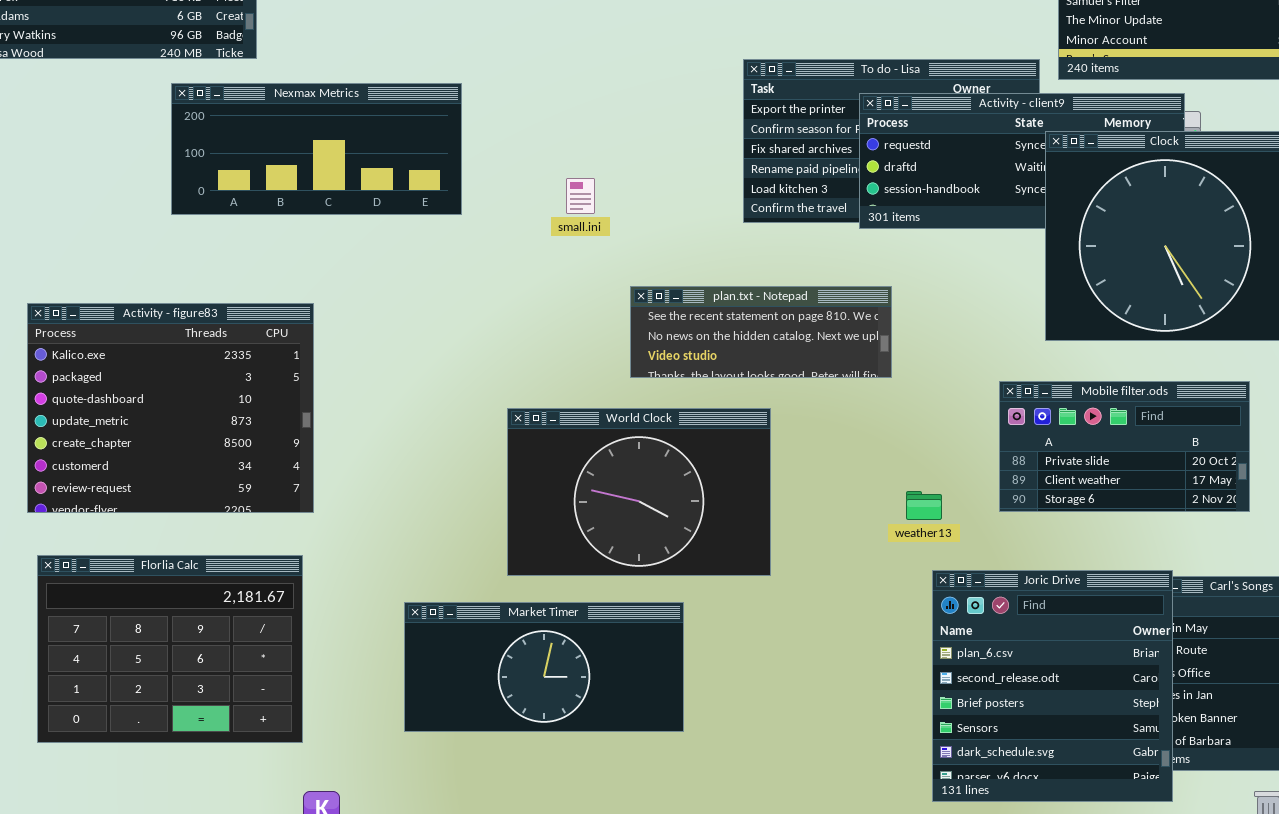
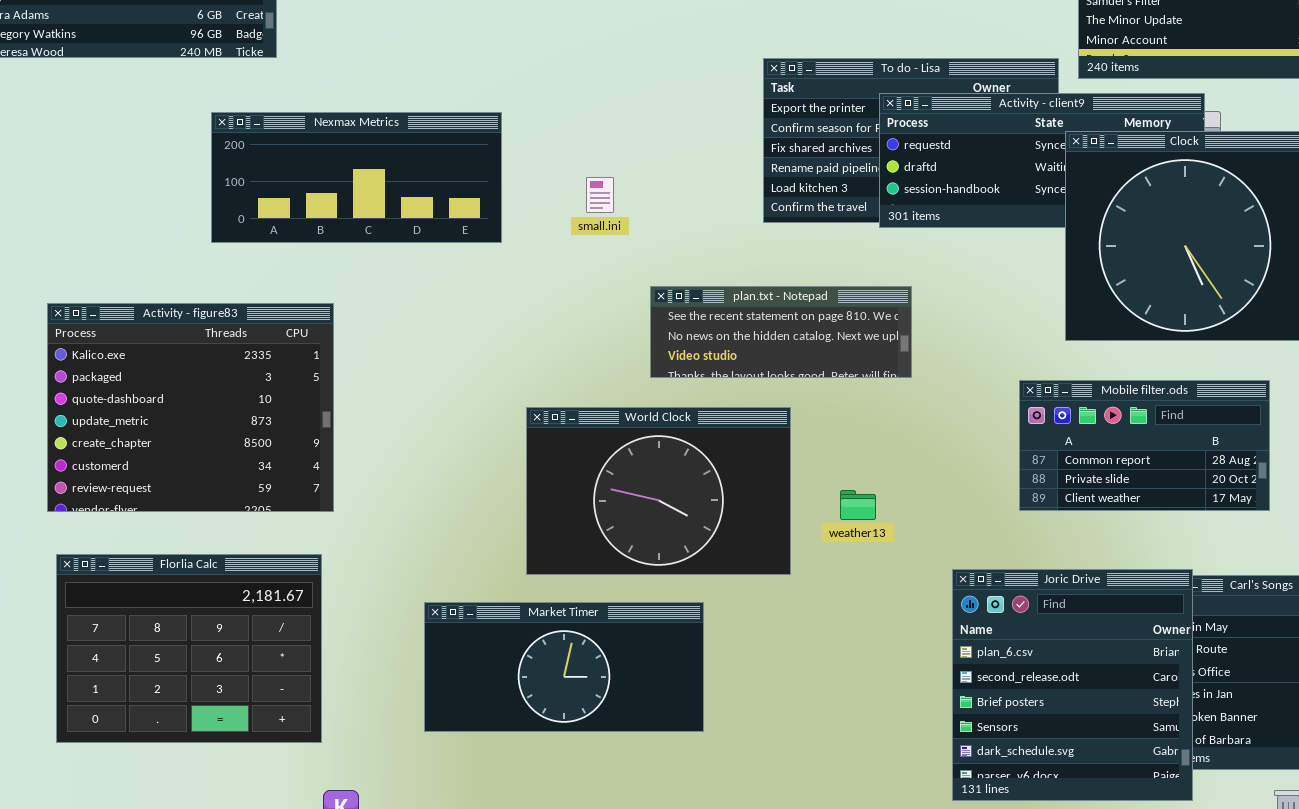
Nexmax Metrics: [171,83,462,215] -> [211,112,502,243], moved
Mobile filter.ods: [999,381,1250,512] -> [1019,380,1270,511], scrolled up 1 row
weather13: [906,491,942,520] -> [840,490,876,520], moved

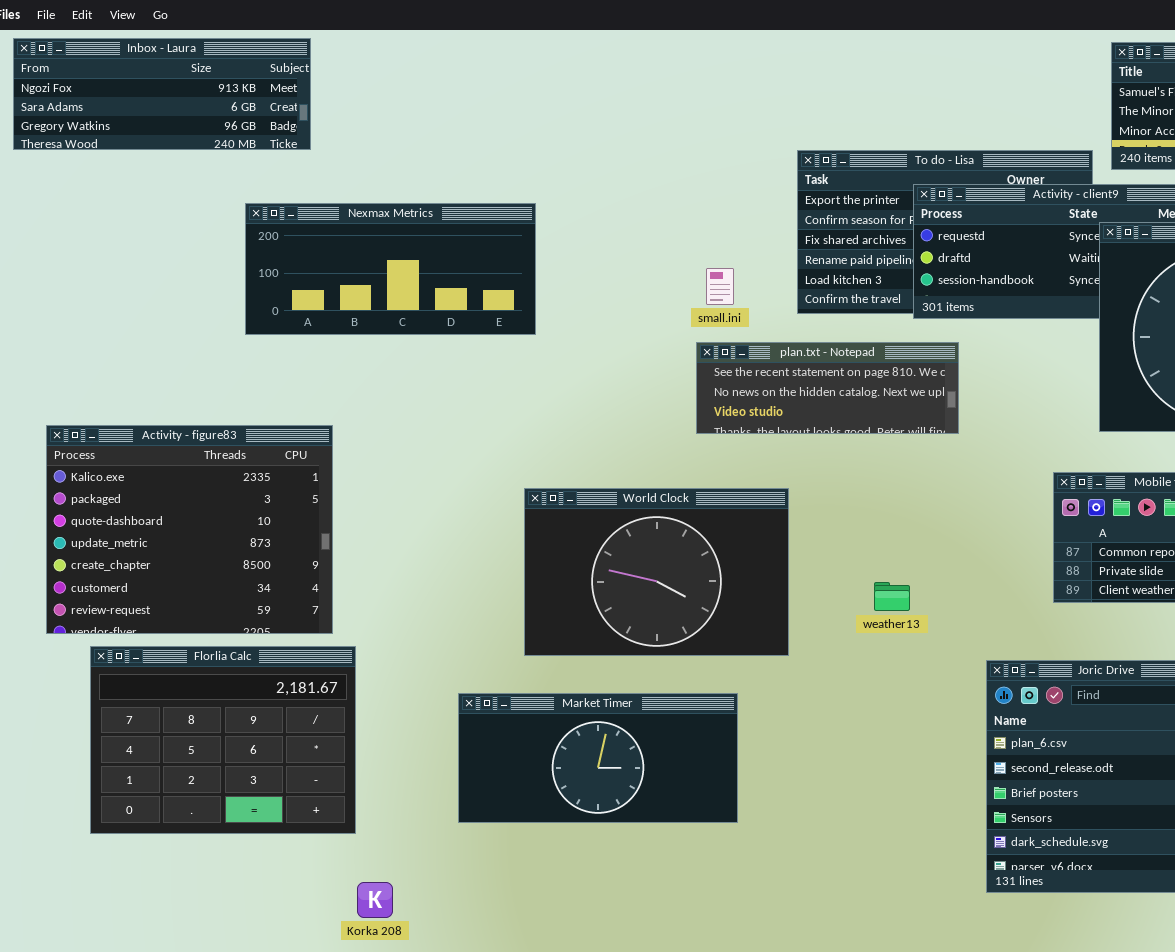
small.ini: [586,177,614,213] -> [706,268,734,305], moved
plan.txt - Notepad: [650,286,912,378] -> [696,342,959,434], moved
Activity - figure83: [47,303,334,512] -> [46,425,333,634], moved
World Clock: [526,407,791,575] -> [524,488,789,656], moved

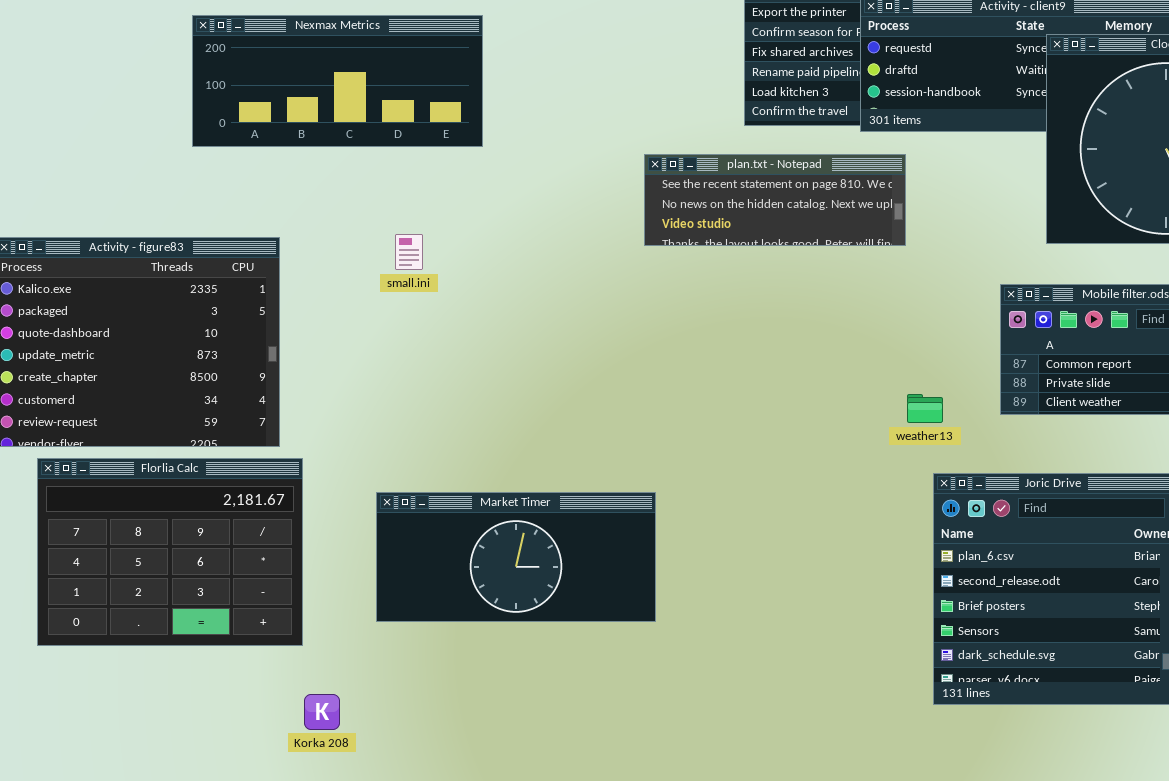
small.ini: [706,268,734,305] -> [395,234,423,270], moved
World Clock: [524,488,789,656] -> none, closed
weather13: [874,582,910,611] -> [907,394,943,423], moved
Market Timer: [458,693,738,823] -> [376,492,656,622], moved

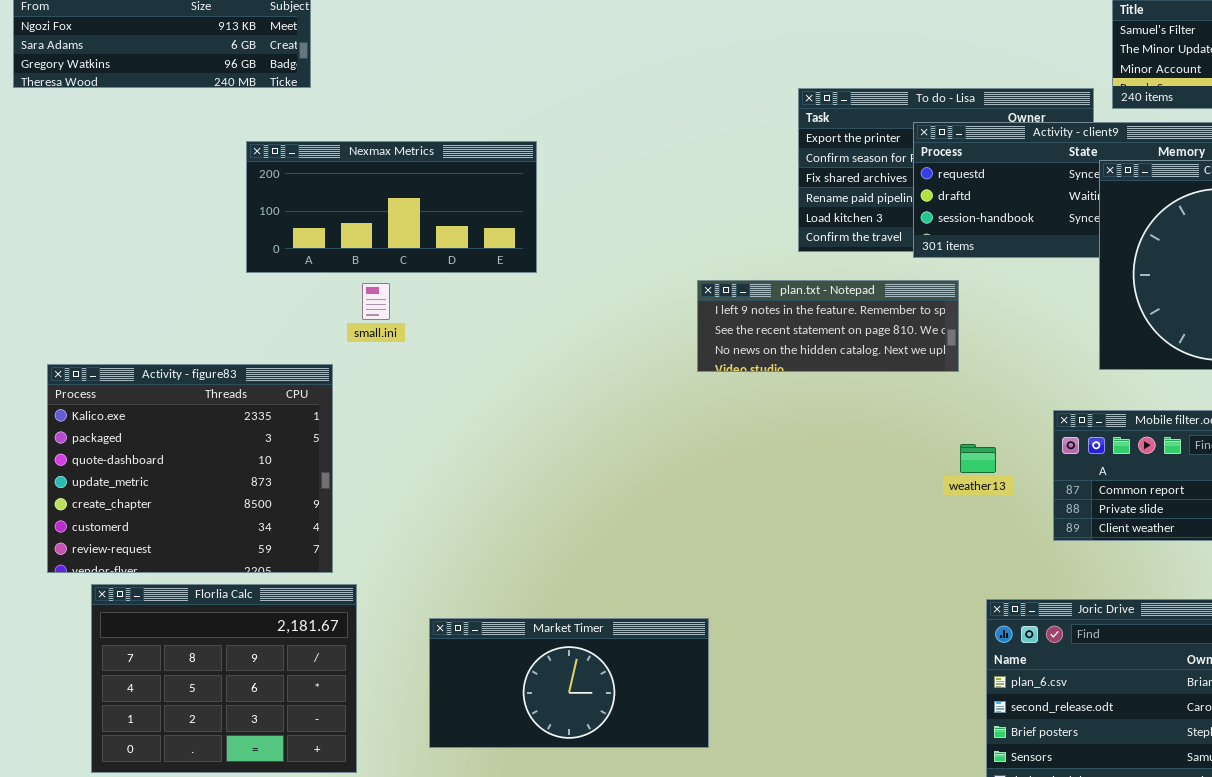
plan.txt - Notepad: [644,154,906,246] -> [697,280,959,372], scrolled up 1 row
small.ini: [395,234,423,270] -> [362,283,390,320], moved
weather13: [907,394,943,423] -> [960,444,996,473], moved

